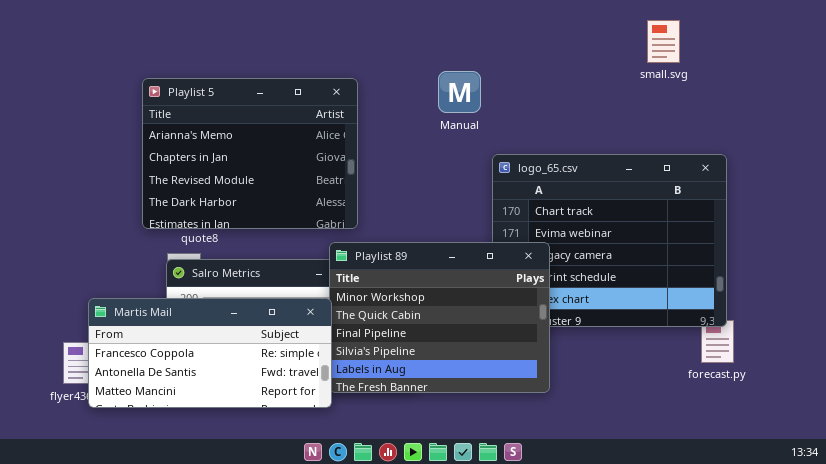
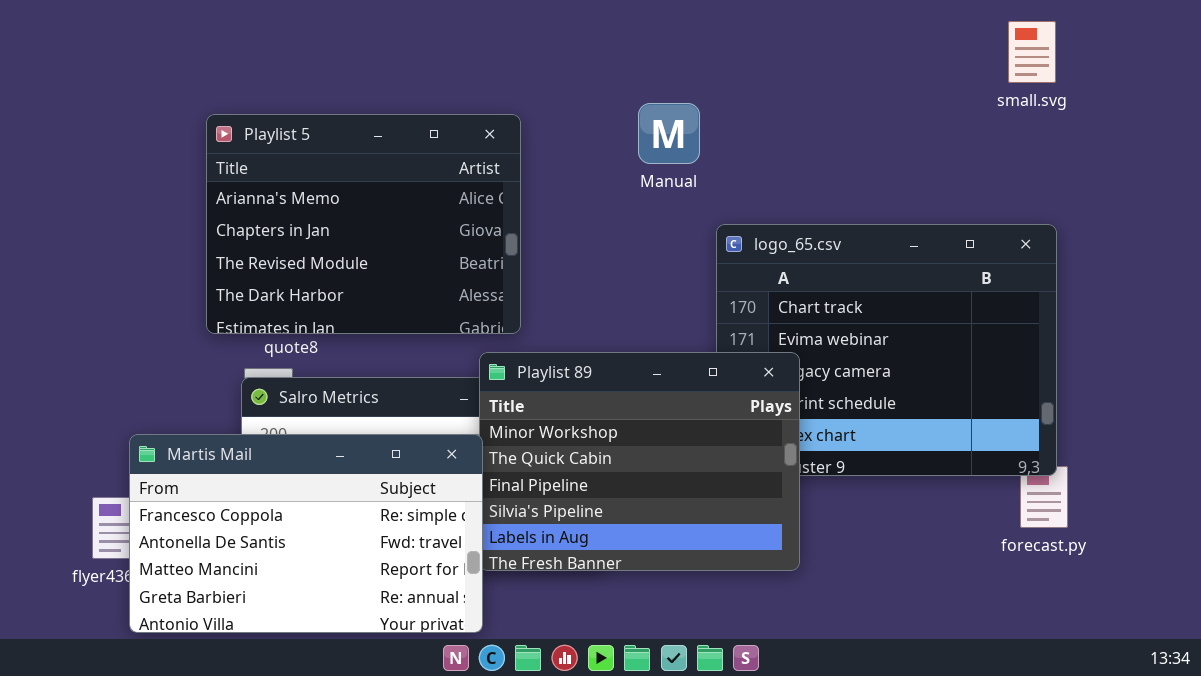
small.svg: [647,20,680,63] -> [1008,21,1056,83], moved
Martis Mail: [88,298,332,408] -> [129,434,483,633], resized

